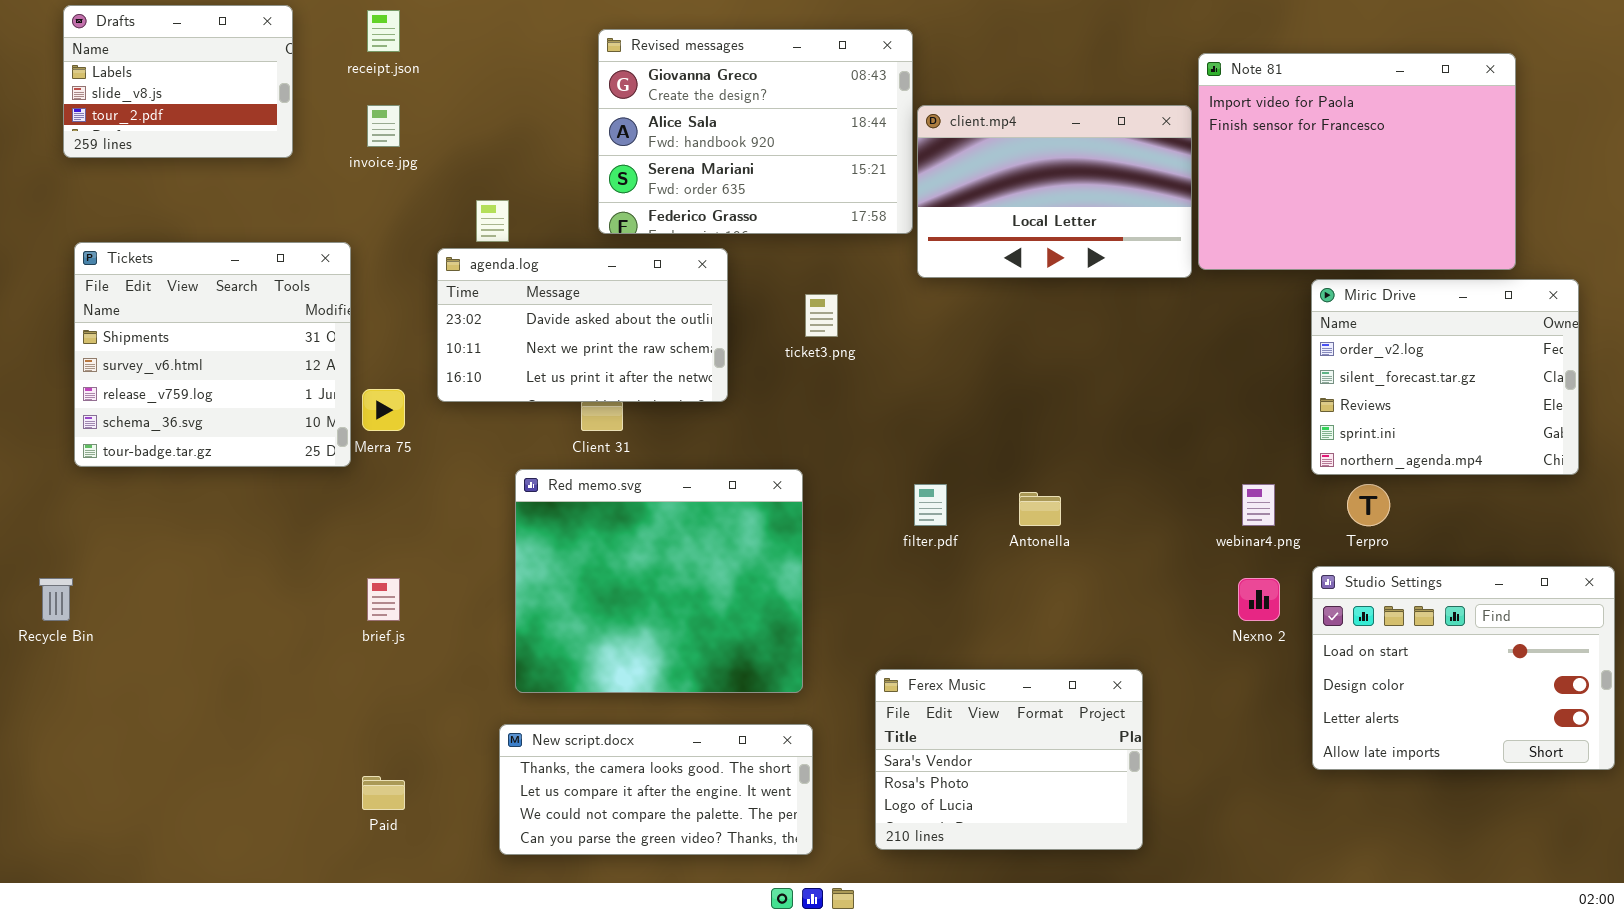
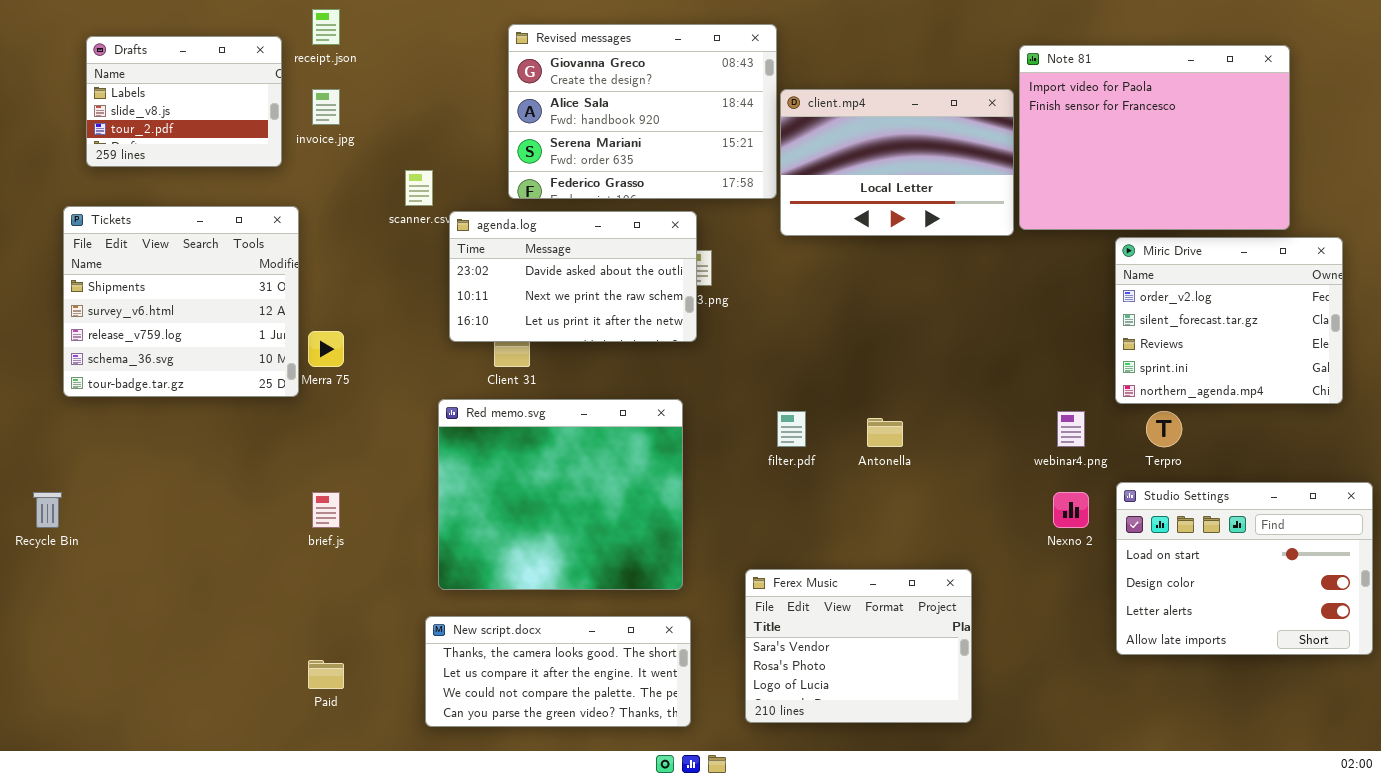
Drafts: [63,5,293,158] -> [86,36,282,167], moved
agenda.log: [437,248,728,402] -> [449,211,697,342], moved

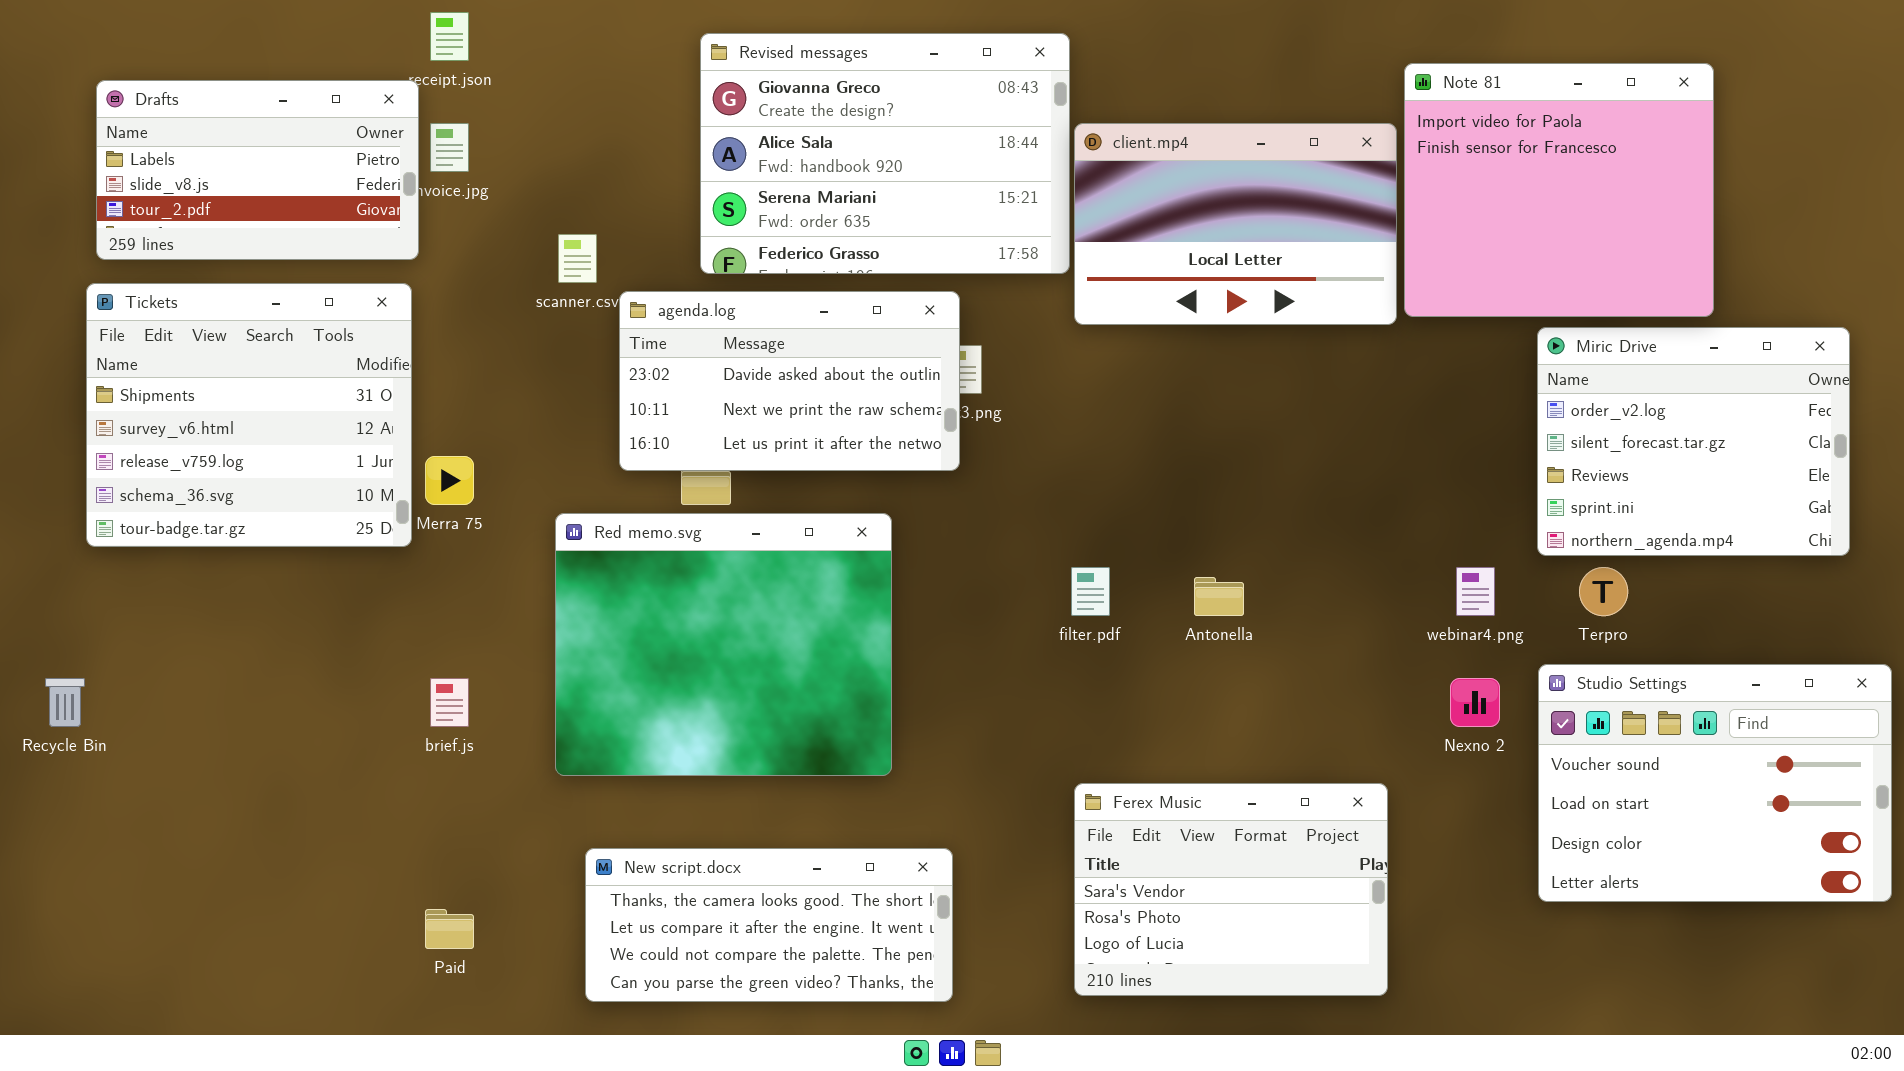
Drafts: [86,36,282,167] -> [96,80,419,260], moved, resized
Note 81: [1019,45,1290,230] -> [1404,63,1714,317], resized
Red memo.svg: [438,399,683,590] -> [555,513,892,776], moved
Studio Settings: [1116,482,1373,655] -> [1538,664,1892,902], scrolled up 1 row
Ferex Music: [745,569,972,723] -> [1074,783,1388,996], moved

